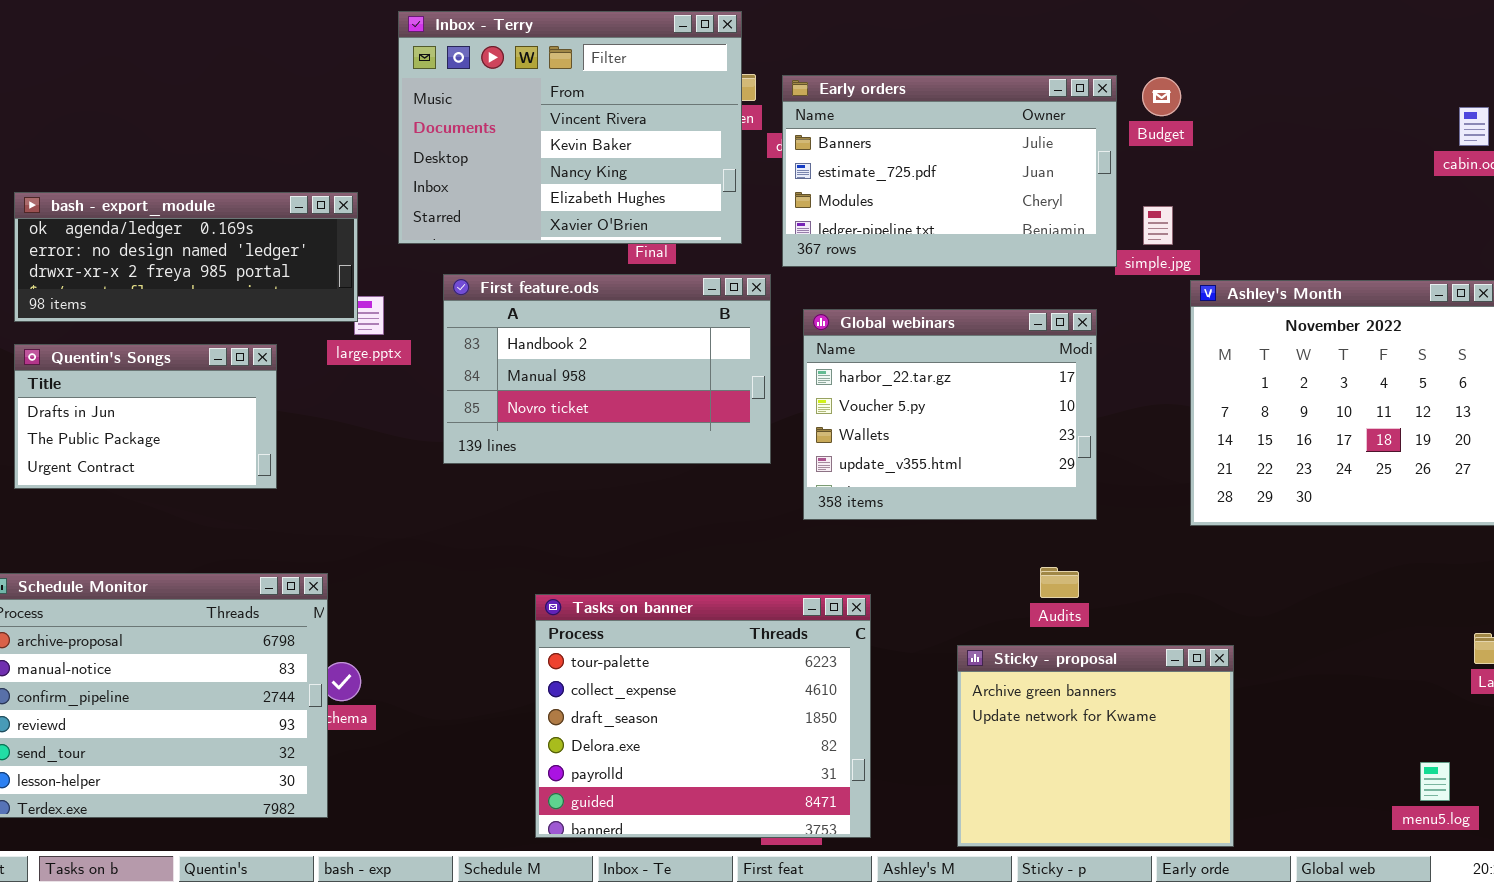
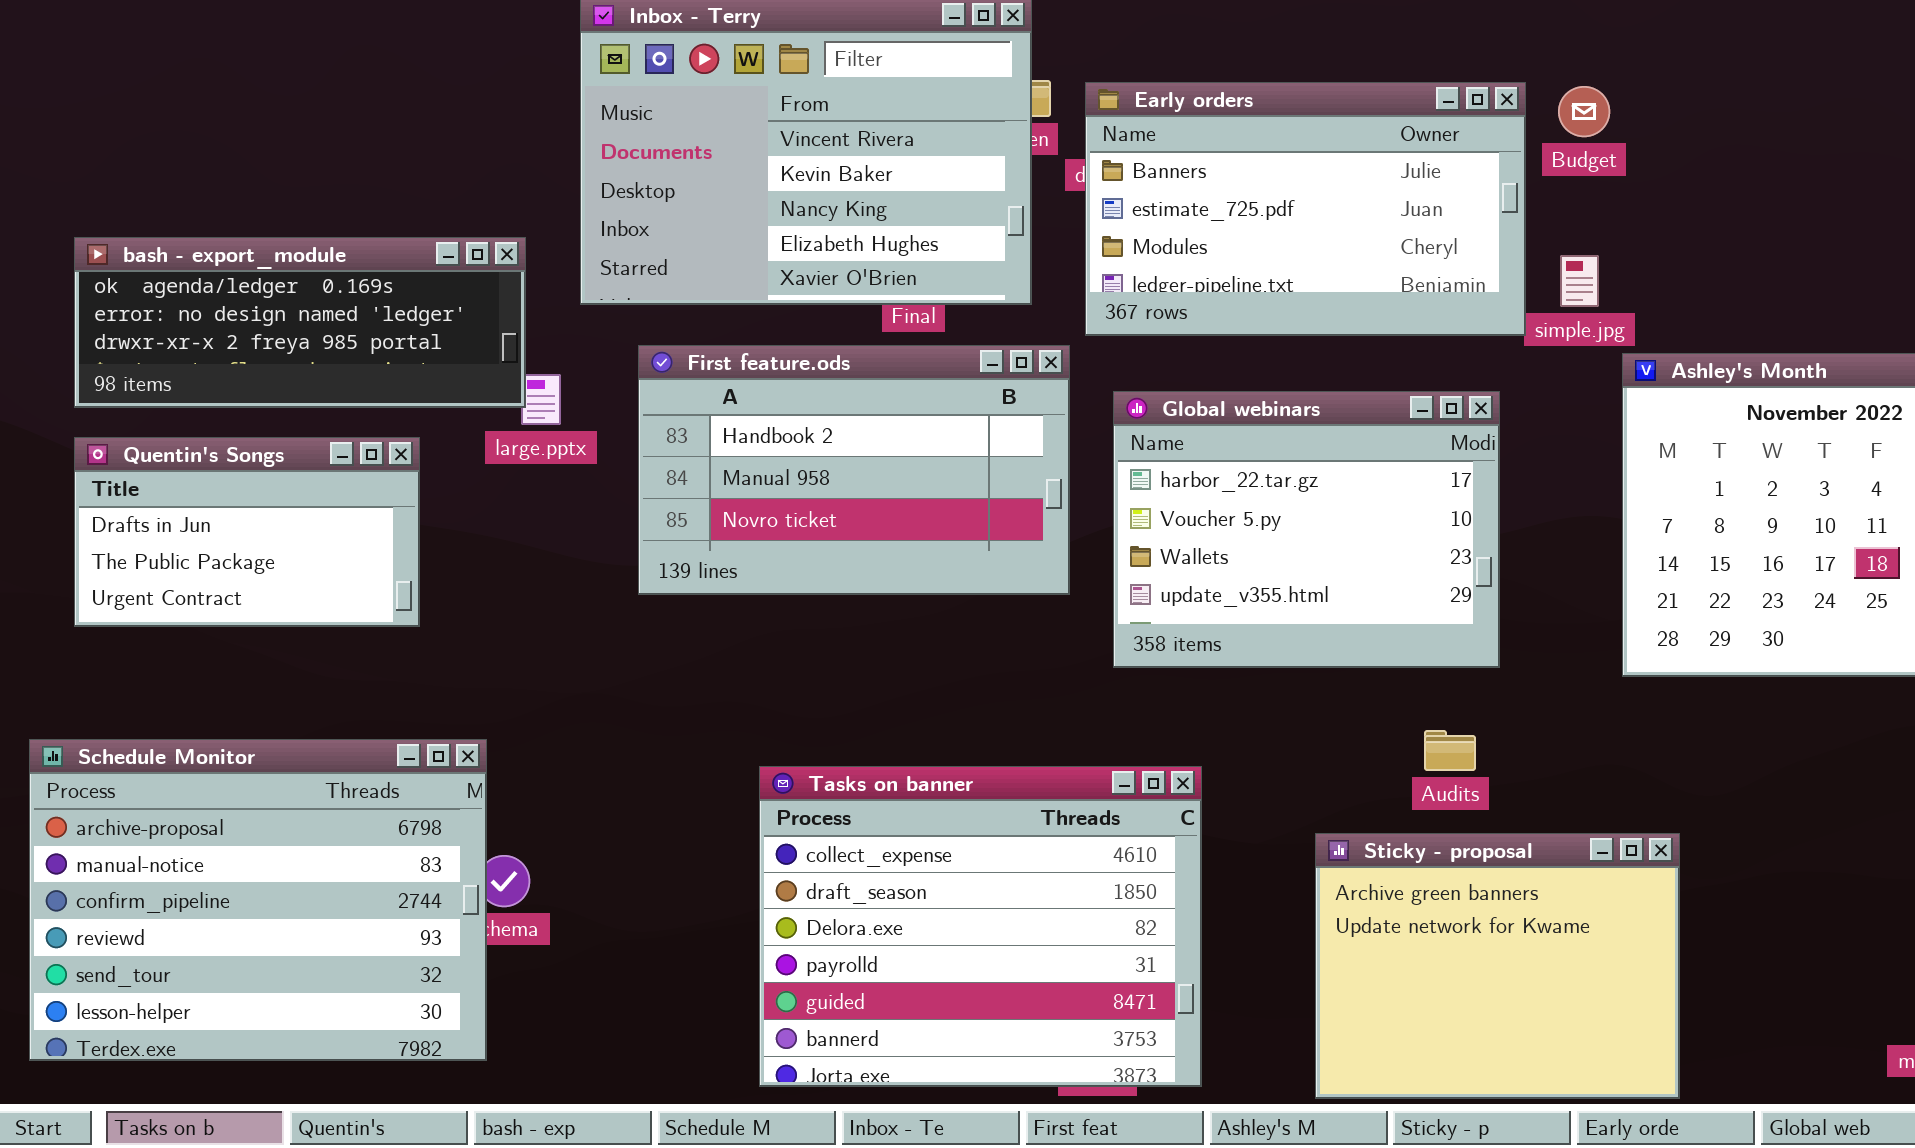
Tasks on banner: [535,594,871,838] -> [759,766,1202,1087], scrolled down 1 row

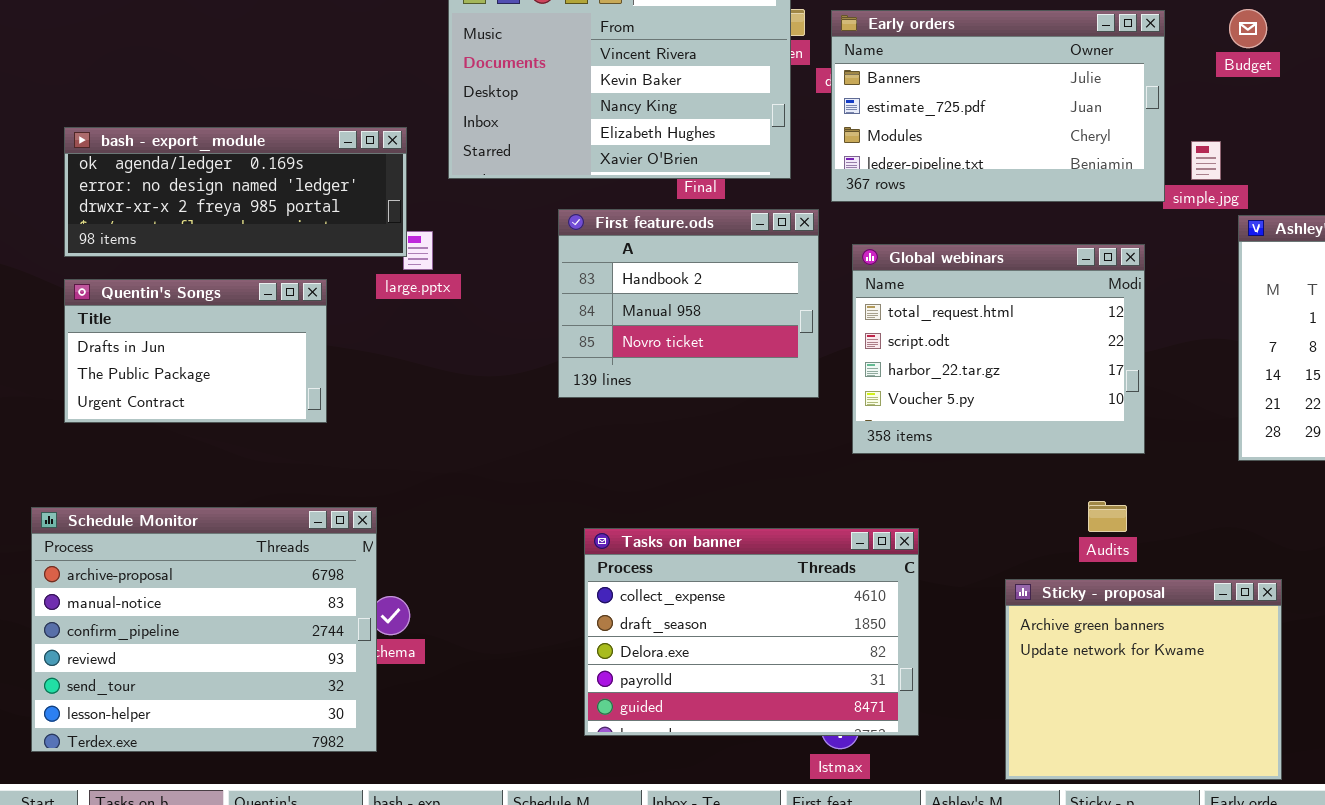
Budget: [1558,86,1610,137] -> [1229,9,1267,48], moved
First feature.ods: [638,345,1070,595] -> [558,209,819,398], resized
Global webinars: [1113,391,1500,668] -> [852,244,1145,454], scrolled up 2 rows
Tasks on banner: [759,766,1202,1087] -> [584,528,919,736], resized

